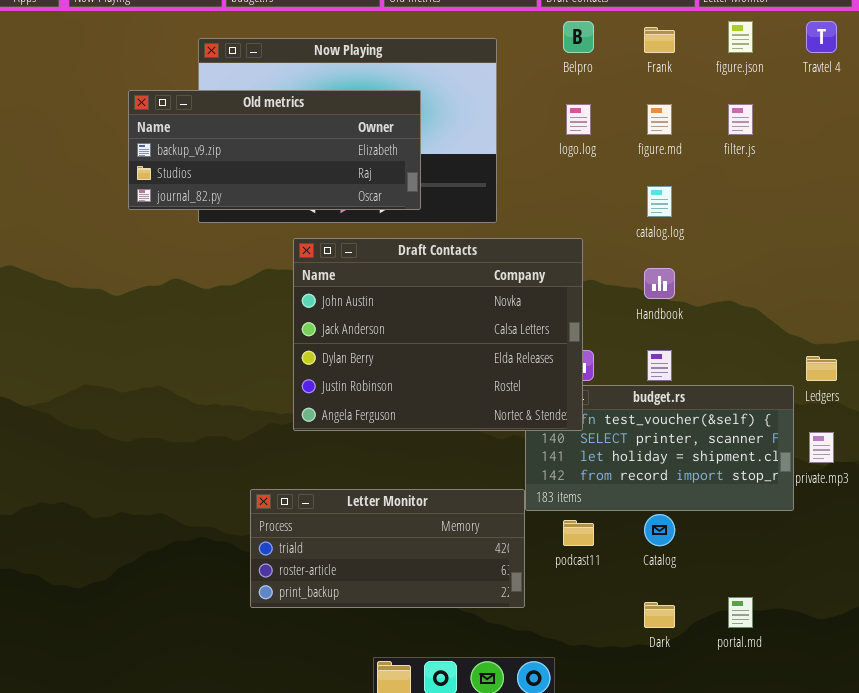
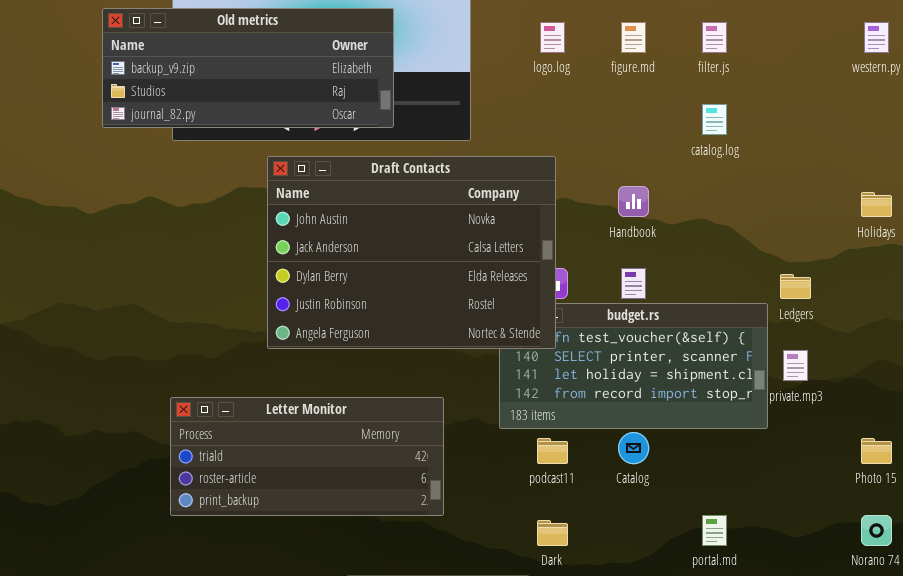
catalog.log: [647,186,672,217] -> [702,104,727,135], moved
Letter Monitor: [250,489,525,608] -> [170,397,444,516], moved
Dark: [644,602,675,628] -> [537,520,568,546], moved

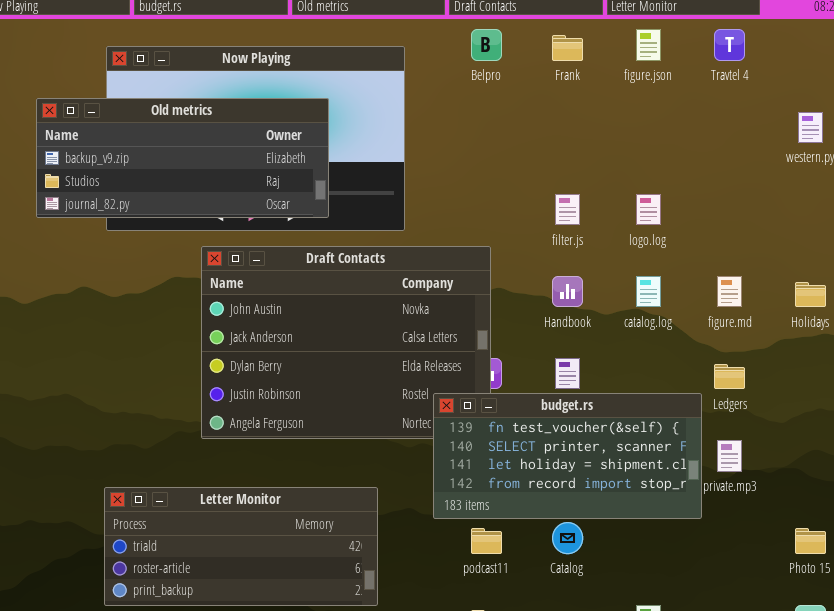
logo.log: [540,22,565,53] -> [636,194,661,225], moved
figure.md: [621,22,646,53] -> [717,276,742,307], moved
filter.js: [702,22,727,53] -> [555,194,580,225], moved
catalog.log: [702,104,727,135] -> [636,276,661,307], moved
budget.rs: [499,303,768,429] -> [433,393,702,519], raised

